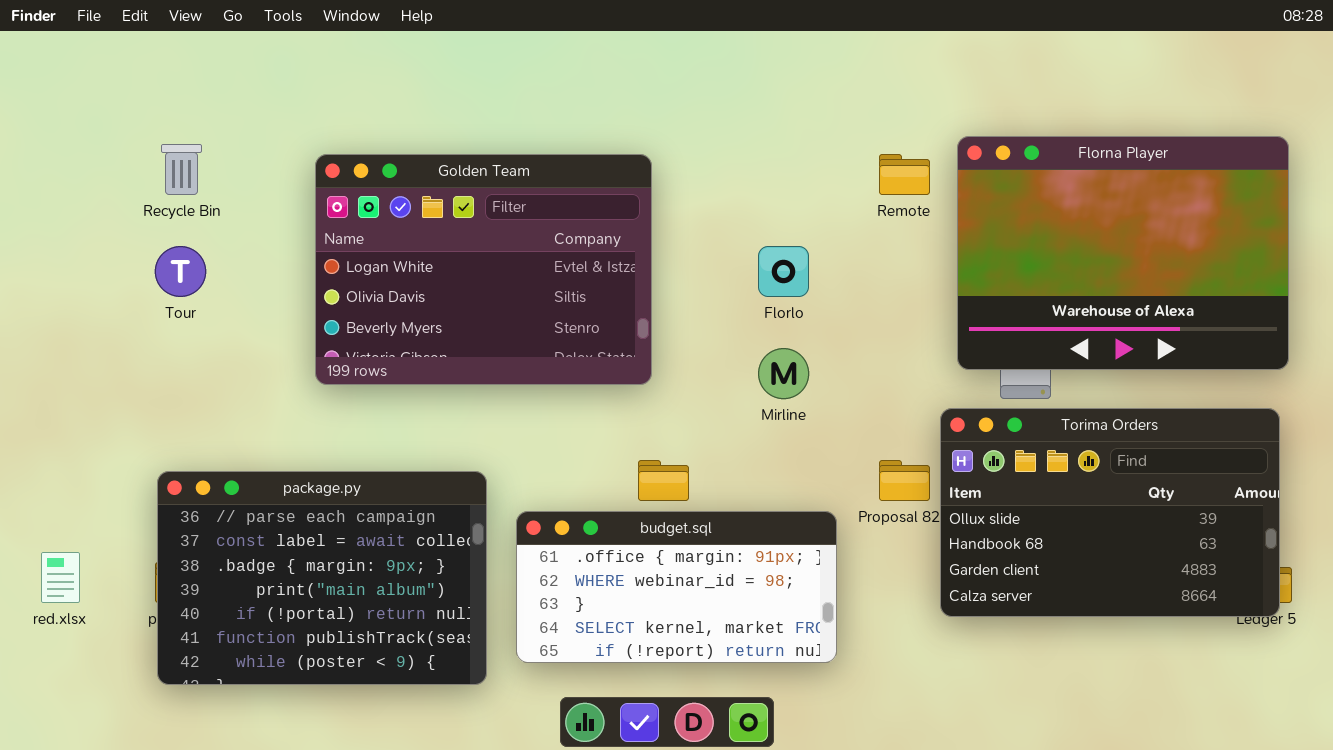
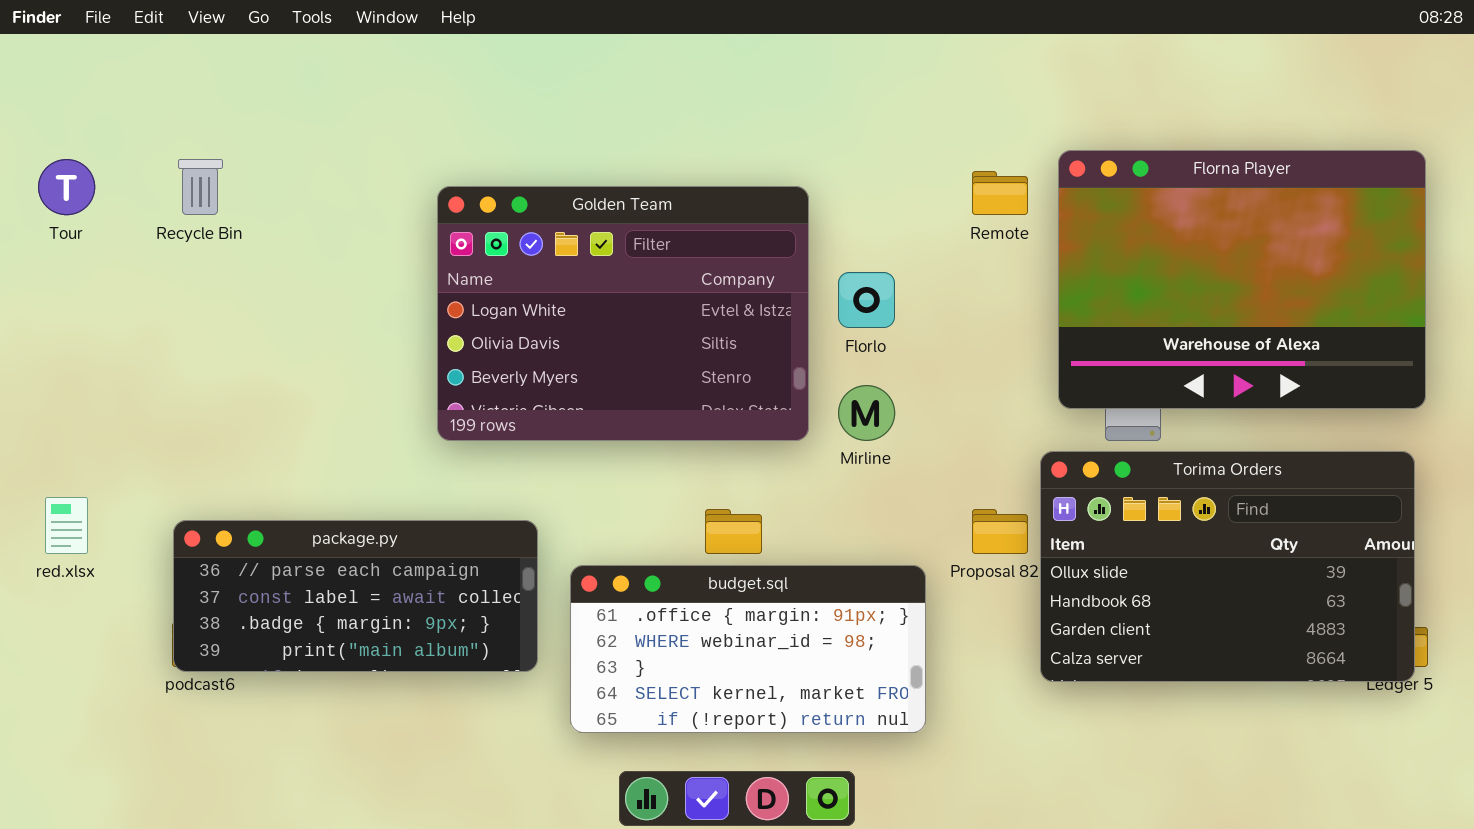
Golden Team: [315,154,652,385] -> [437,186,809,441], moved
Tour: [155,246,206,297] -> [38,159,95,215], moved
package.py: [157,471,487,685] -> [173,520,538,672], resized
red.xlsx: [41,552,80,603] -> [45,497,88,554], moved

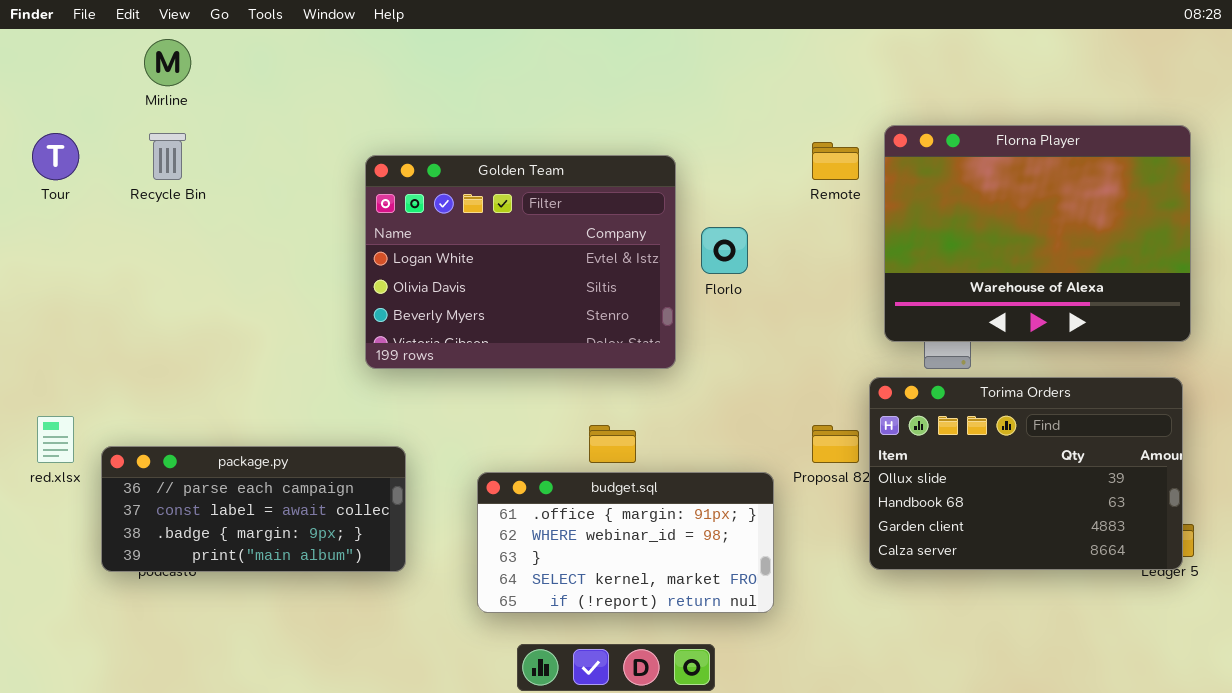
Mirline: [838,385,895,441] -> [144,39,191,86], moved
package.py: [173,520,538,672] -> [101,446,406,572], moved

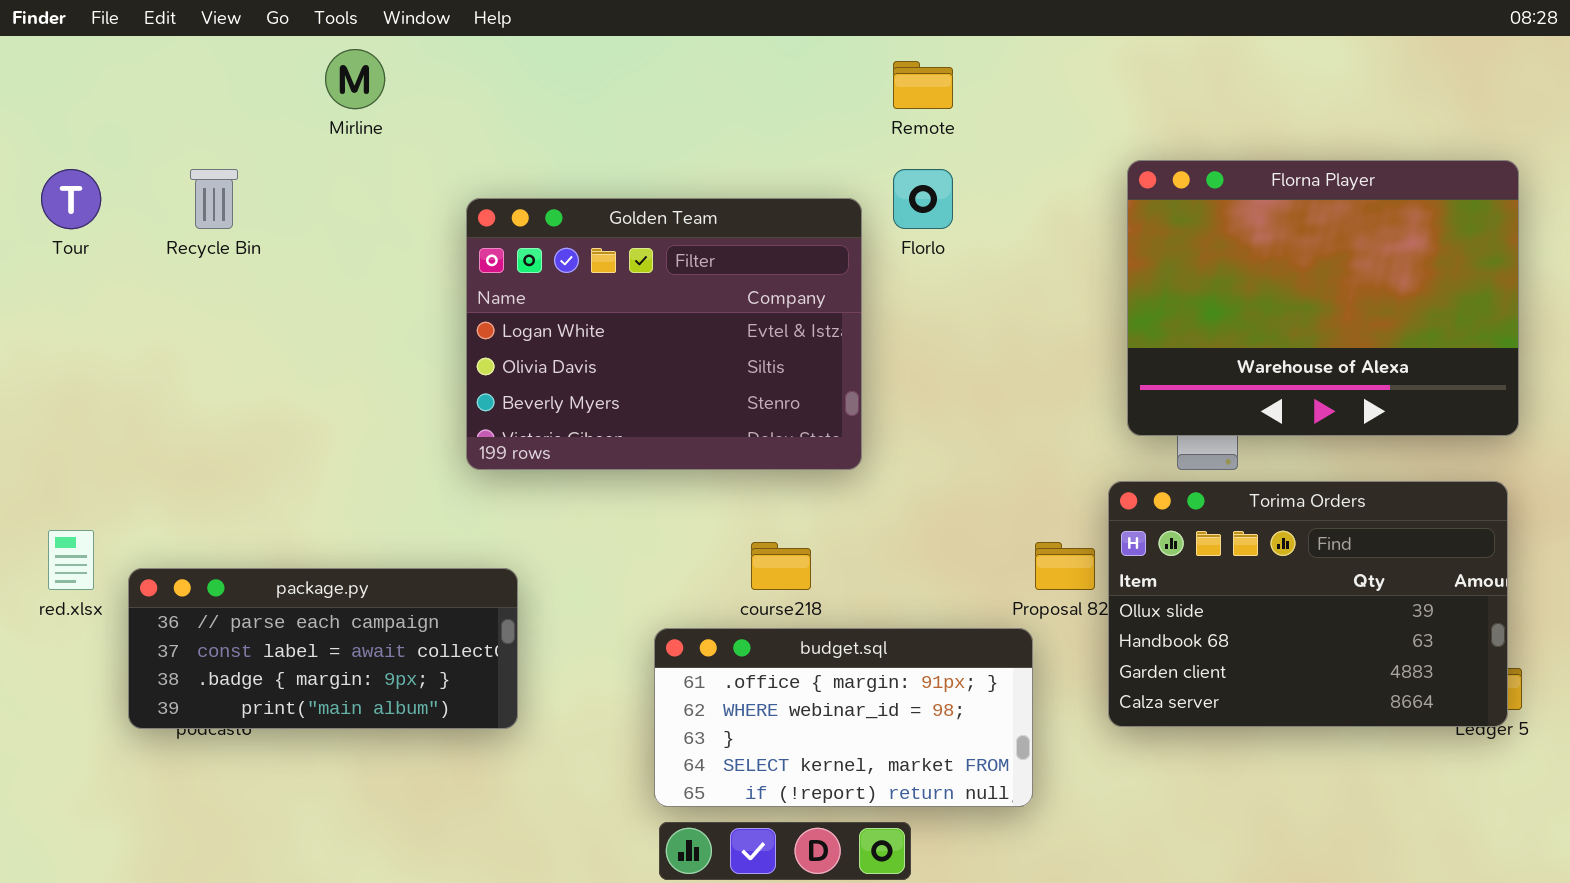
Mirline: [144,39,191,86] -> [325,49,385,109], moved
Remote: [812,142,859,180] -> [893,61,953,109], moved
Florlo: [701,227,748,274] -> [893,169,953,229], moved
budget.sql: [477,472,774,613] -> [654,628,1033,807], moved

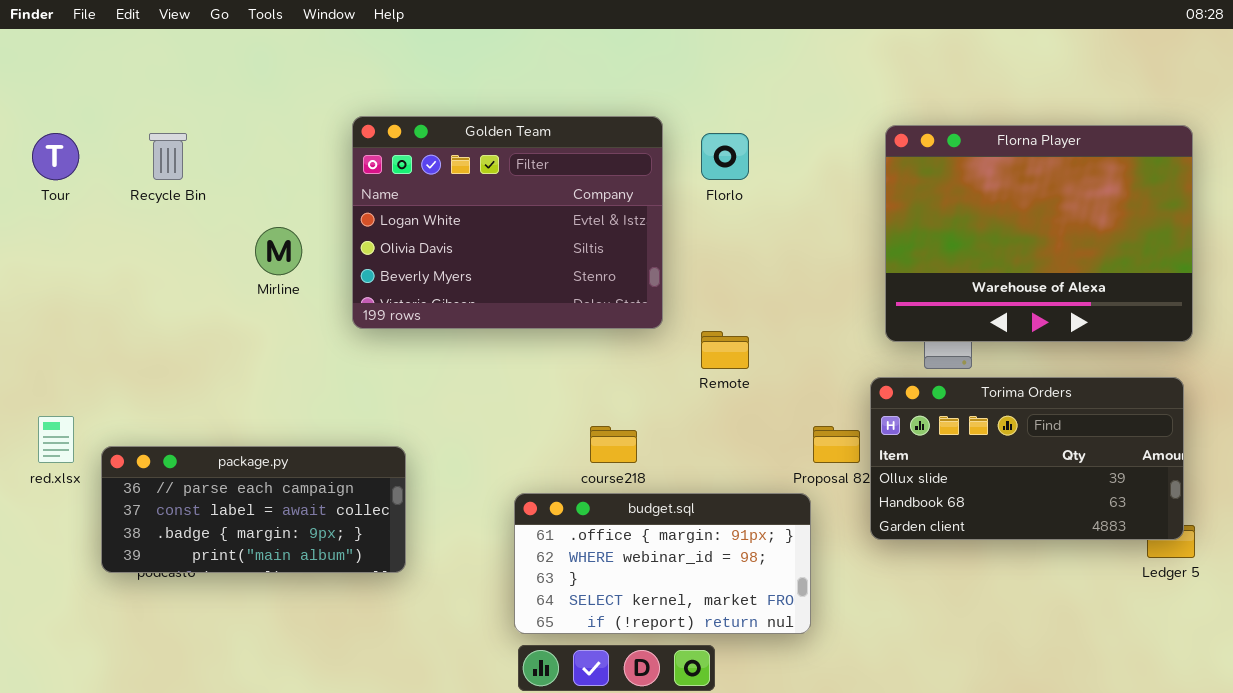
Mirline: [325,49,385,109] -> [255,227,302,275], moved
Remote: [893,61,953,109] -> [701,331,749,369], moved
Golden Team: [466,198,862,470] -> [352,116,663,329], moved
Torima Orders: [1108,481,1508,727] -> [870,377,1184,540], resized

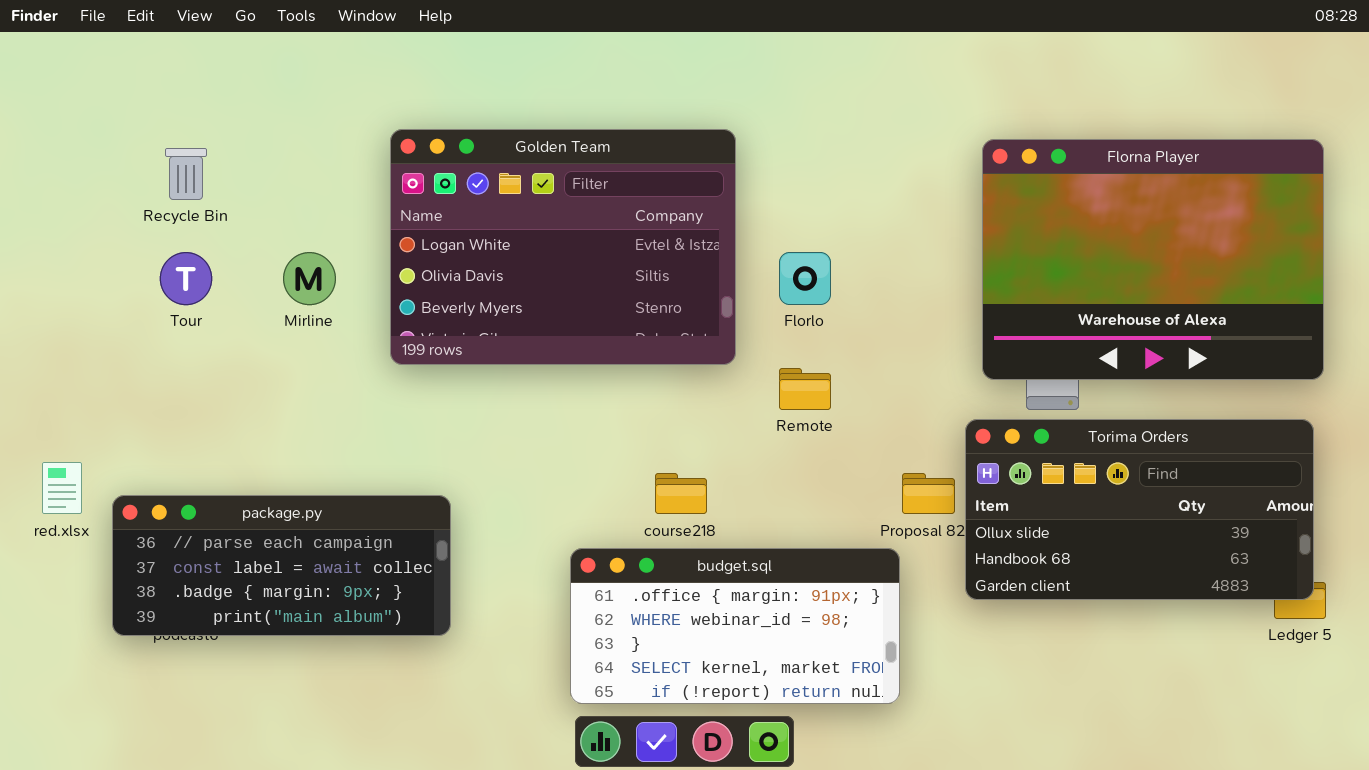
Tour: [32,133,79,180] -> [160,252,212,305], moved
Florlo: [701,133,749,180] -> [779,252,831,305], moved

